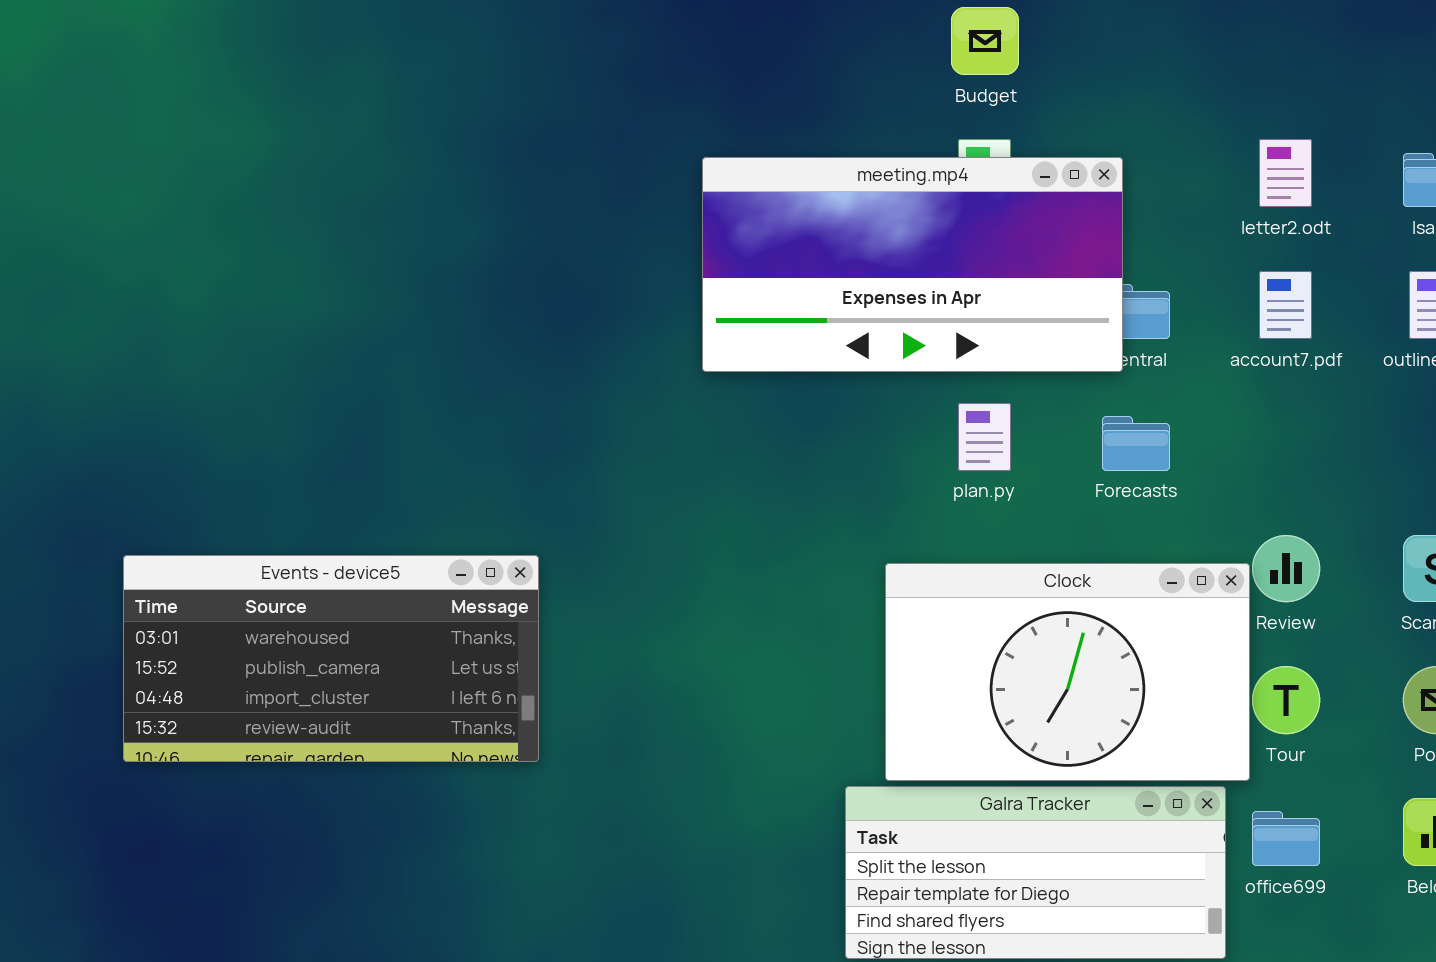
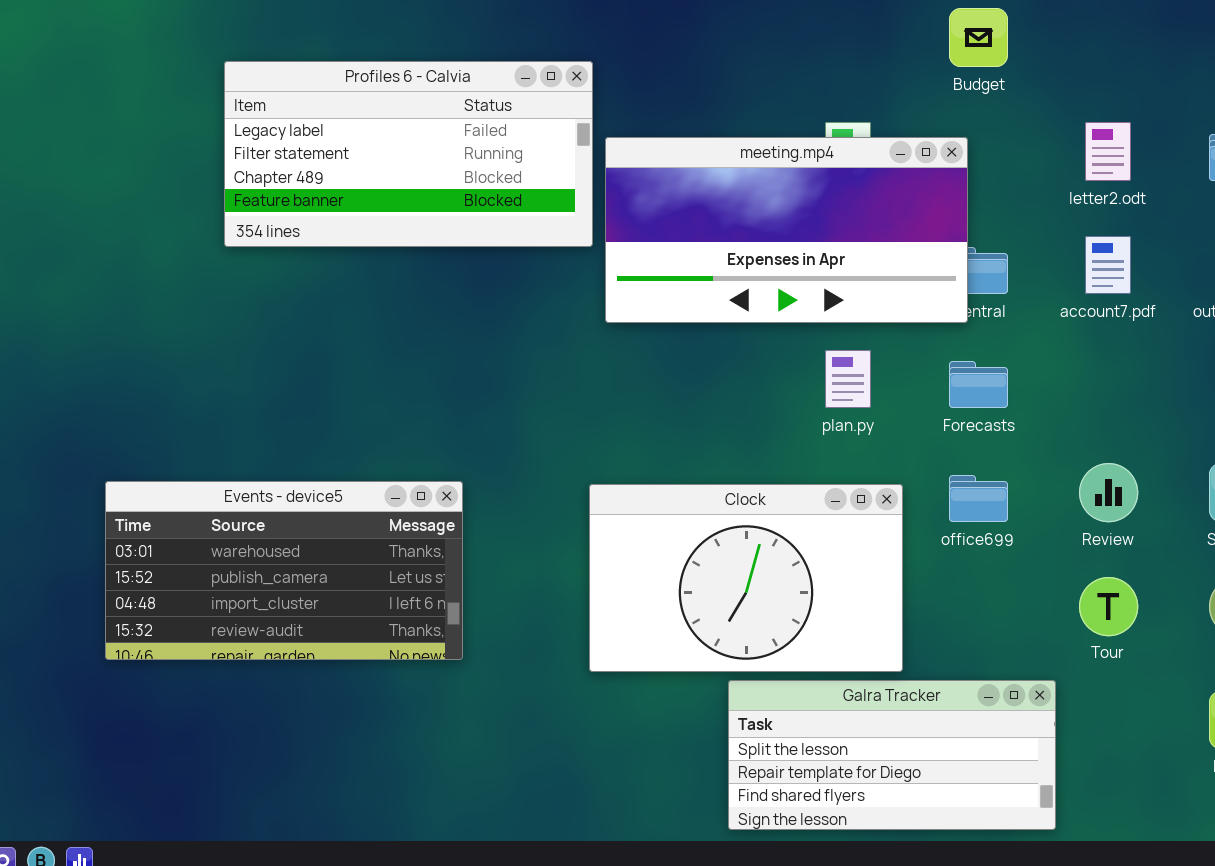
Budget: [951,7,1019,75] -> [949,8,1008,67], moved
Profiles 6 - Calvia: none -> [224,61,593,247], opened
Clock: [885,563,1250,781] -> [589,484,903,672], moved
office699: [1252,811,1320,866] -> [949,475,1008,522], moved

